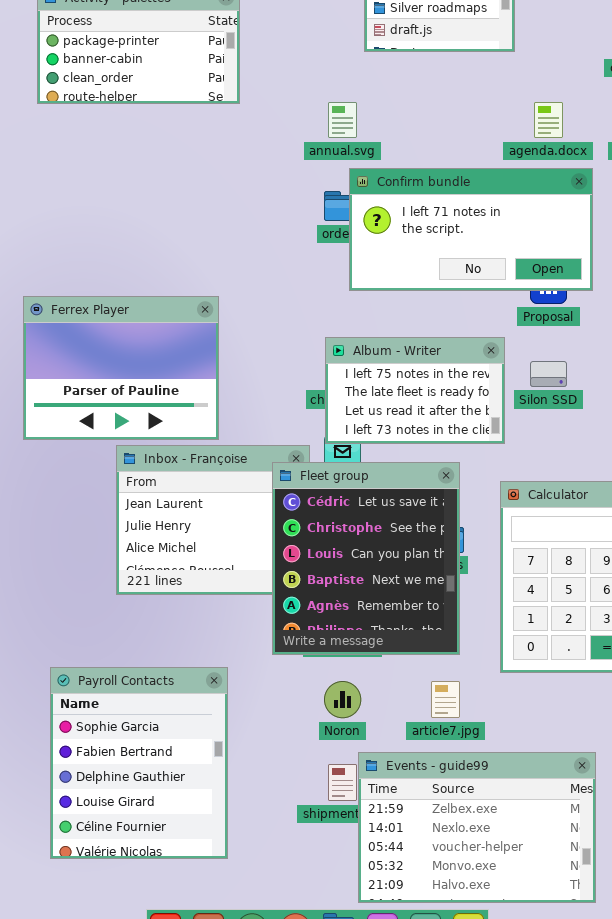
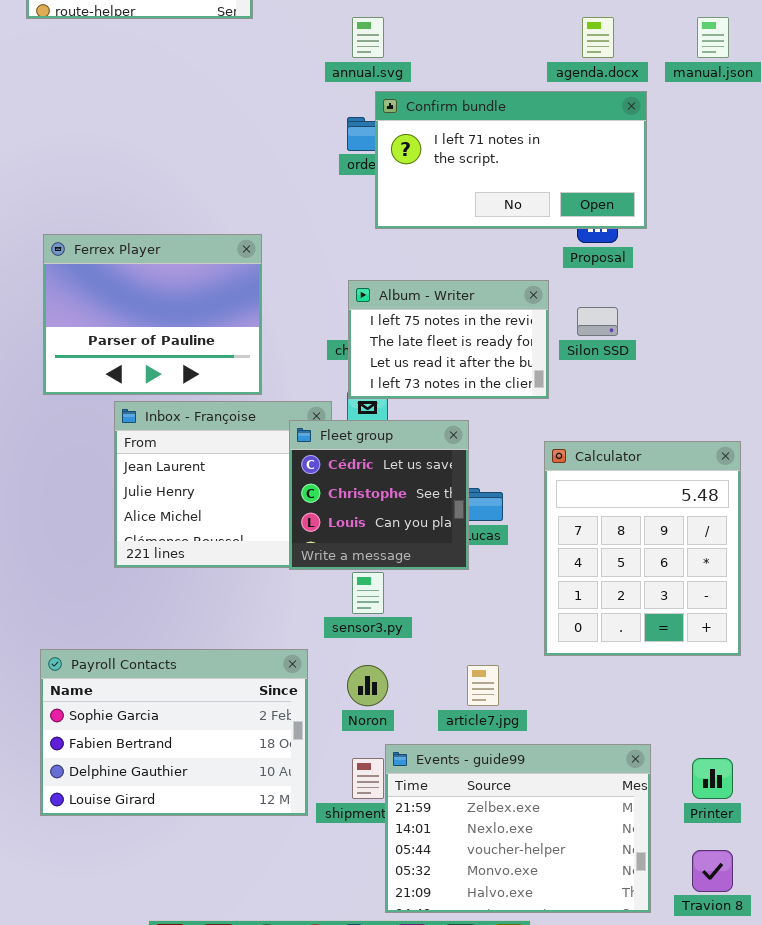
Ferrex Player: [23,296,219,440] -> [43,234,262,395], moved
Fleet group: [272,462,460,655] -> [289,420,469,570], resized
Payroll Contacts: [50,667,228,859] -> [40,649,308,816], resized

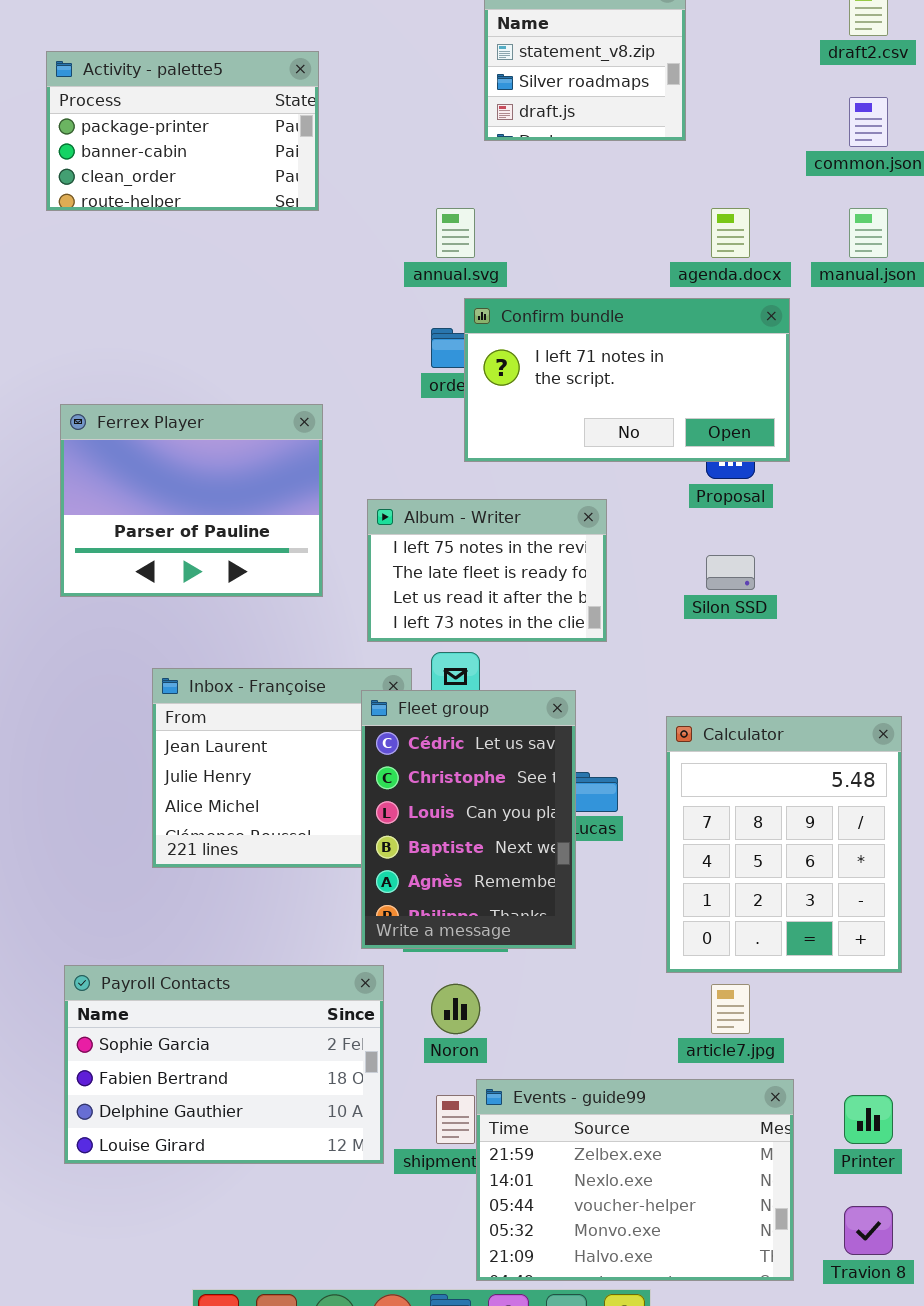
Ferrex Player: [43,234,262,395] -> [60,404,323,597], moved
Album - Writer: [348,280,549,399] -> [367,499,607,642], moved
Fleet group: [289,420,469,570] -> [361,690,576,949], resized
article7.jpg: [467,665,499,706] -> [711,984,750,1034], moved

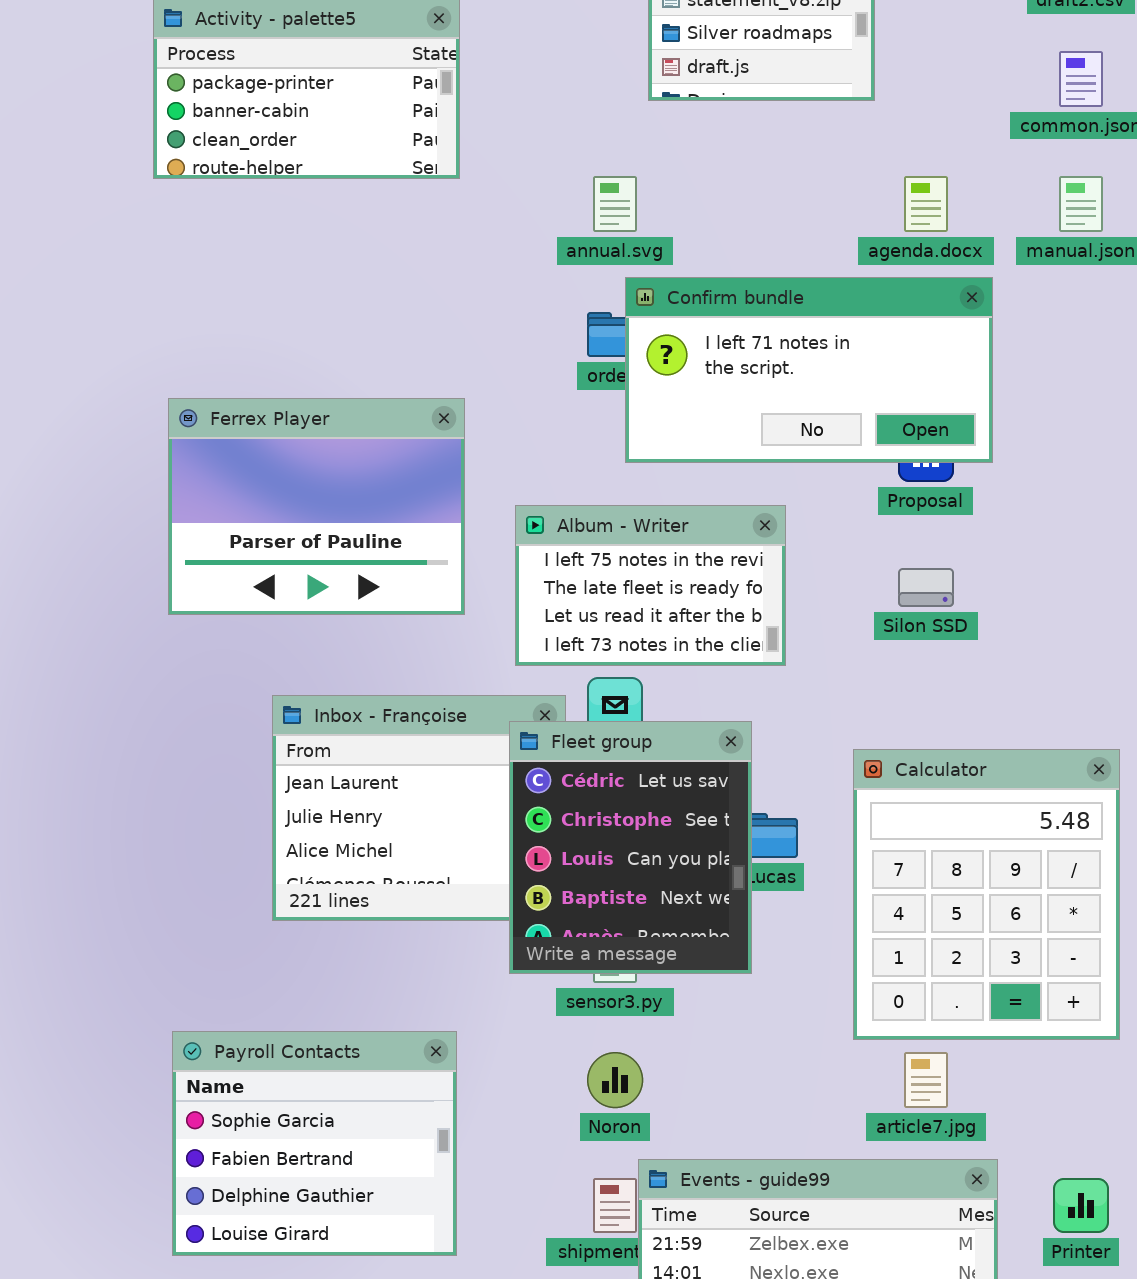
Fleet group: [361,690,576,949] -> [509,721,752,974], resized
Payroll Contacts: [64,965,384,1164] -> [172,1031,457,1256], resized

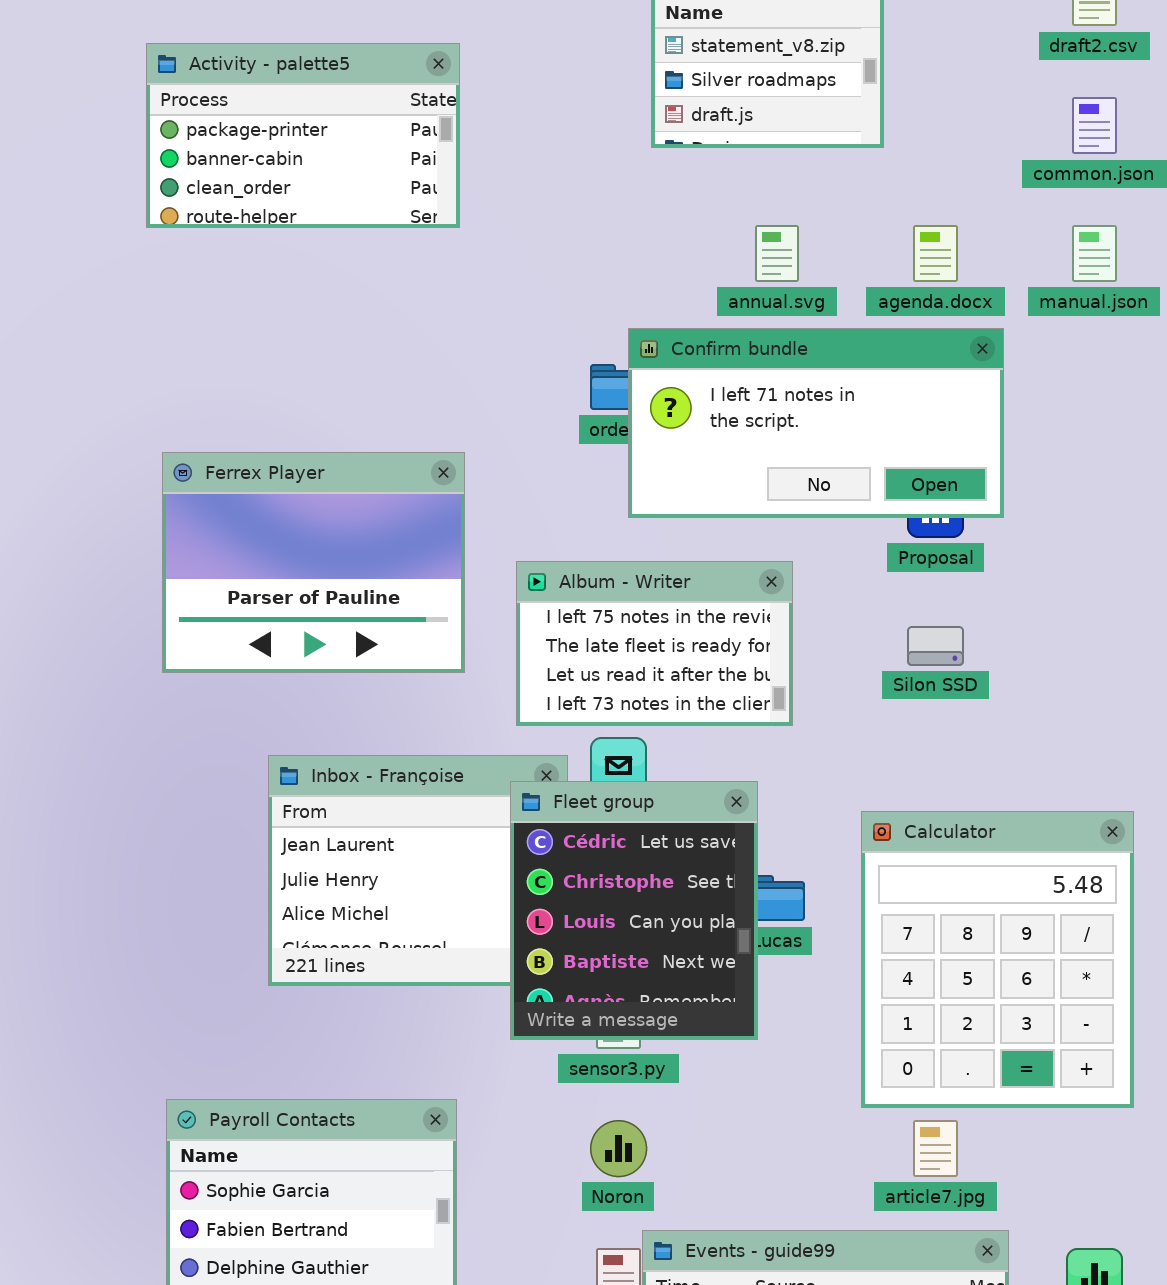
annual.svg: [593,176,637,232] -> [755,225,799,282], moved

